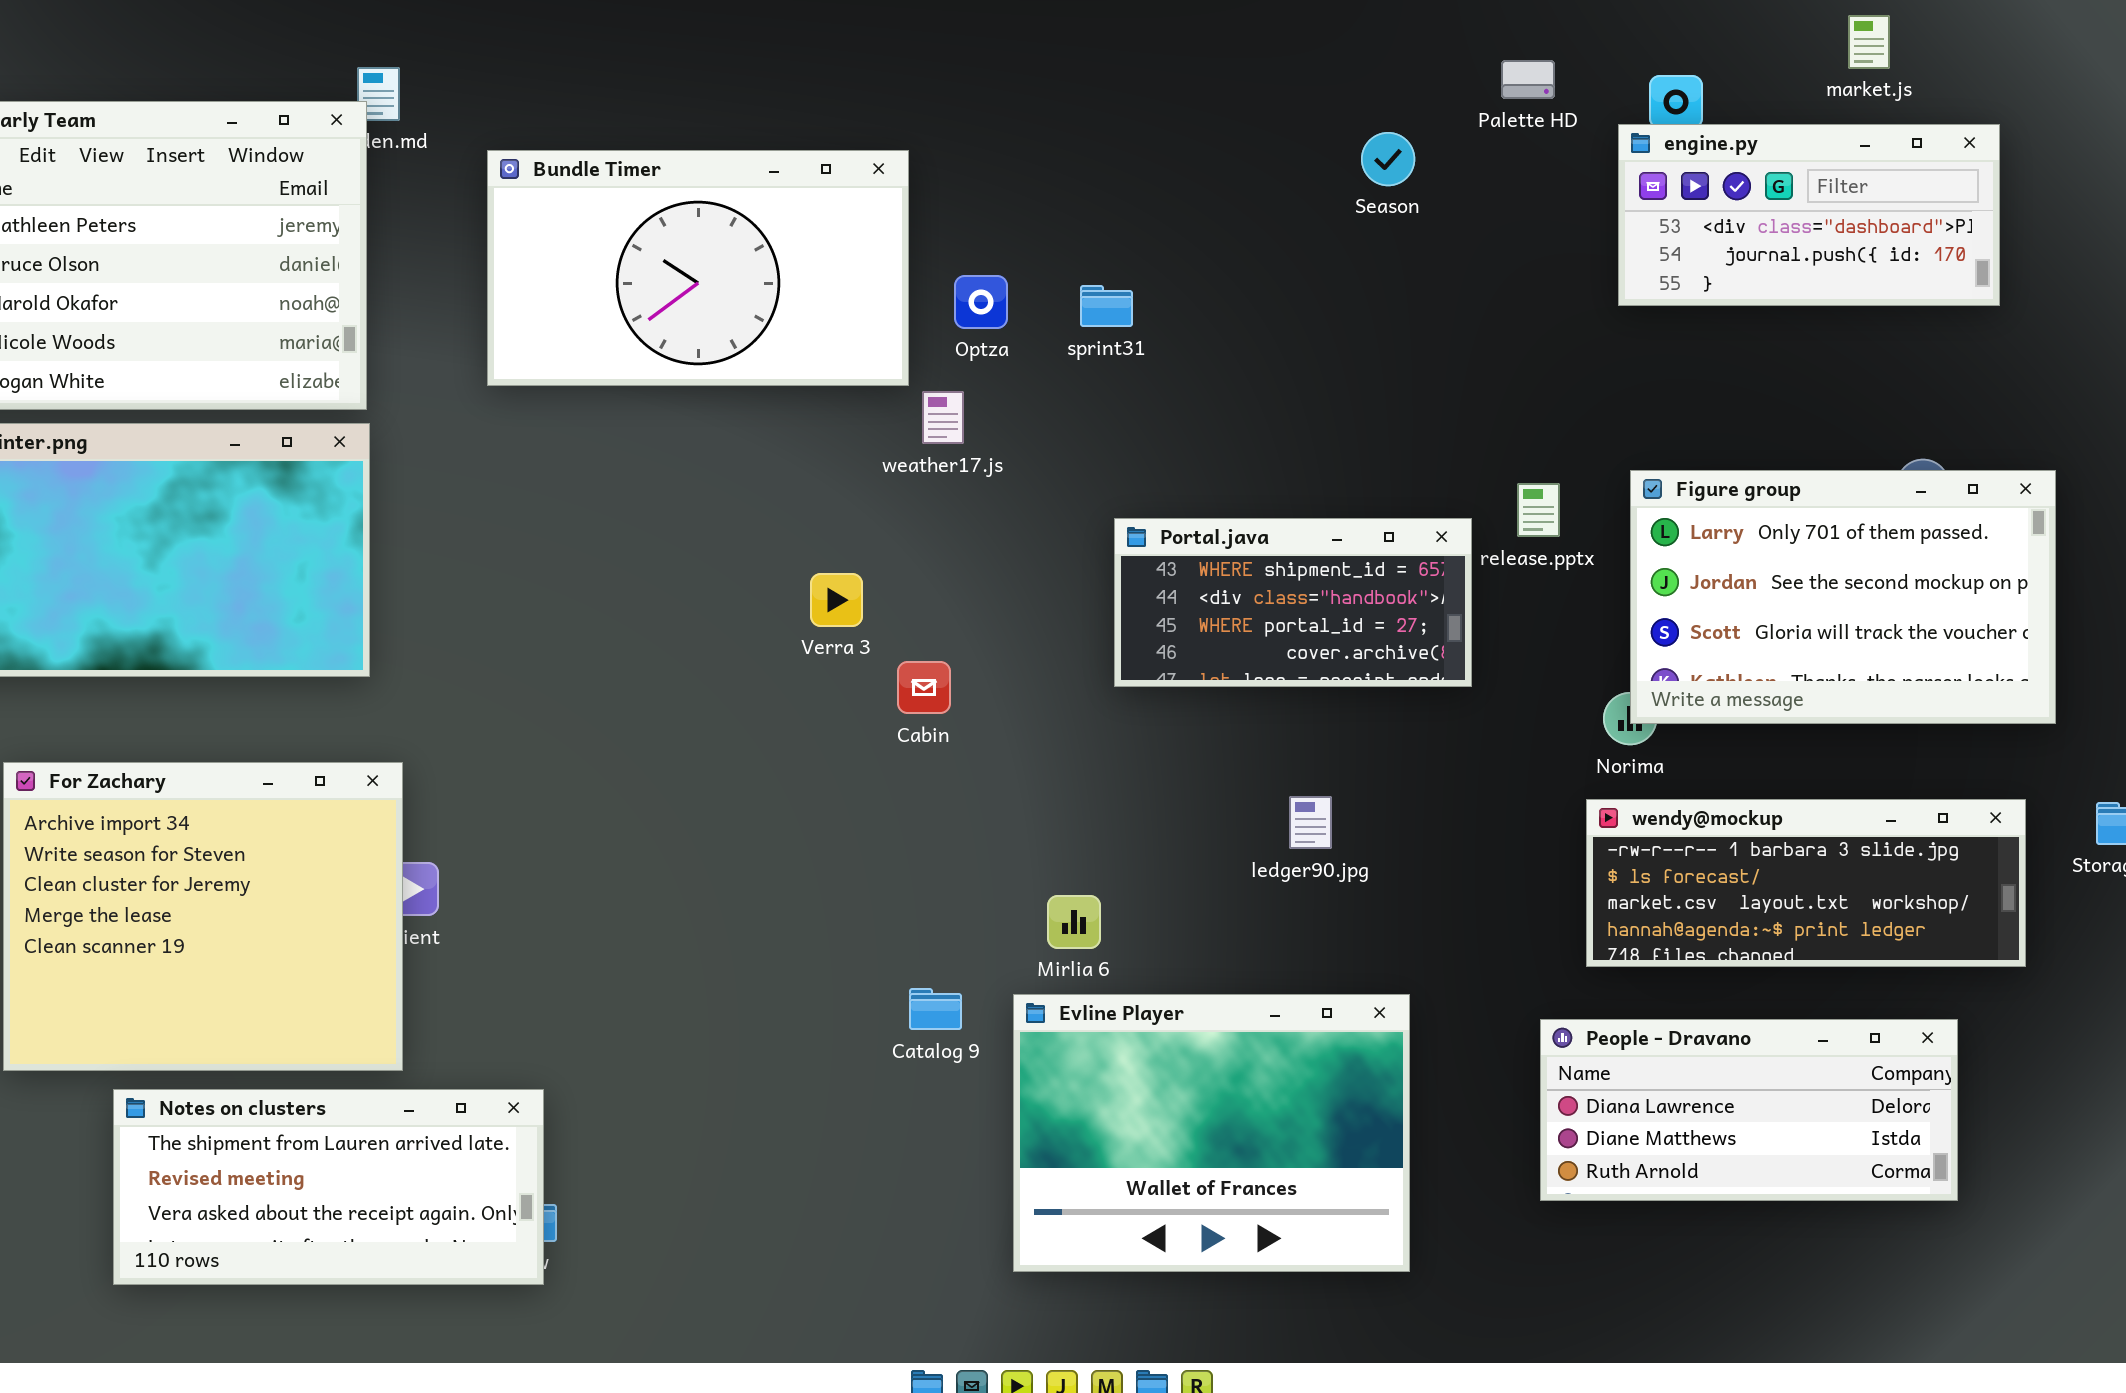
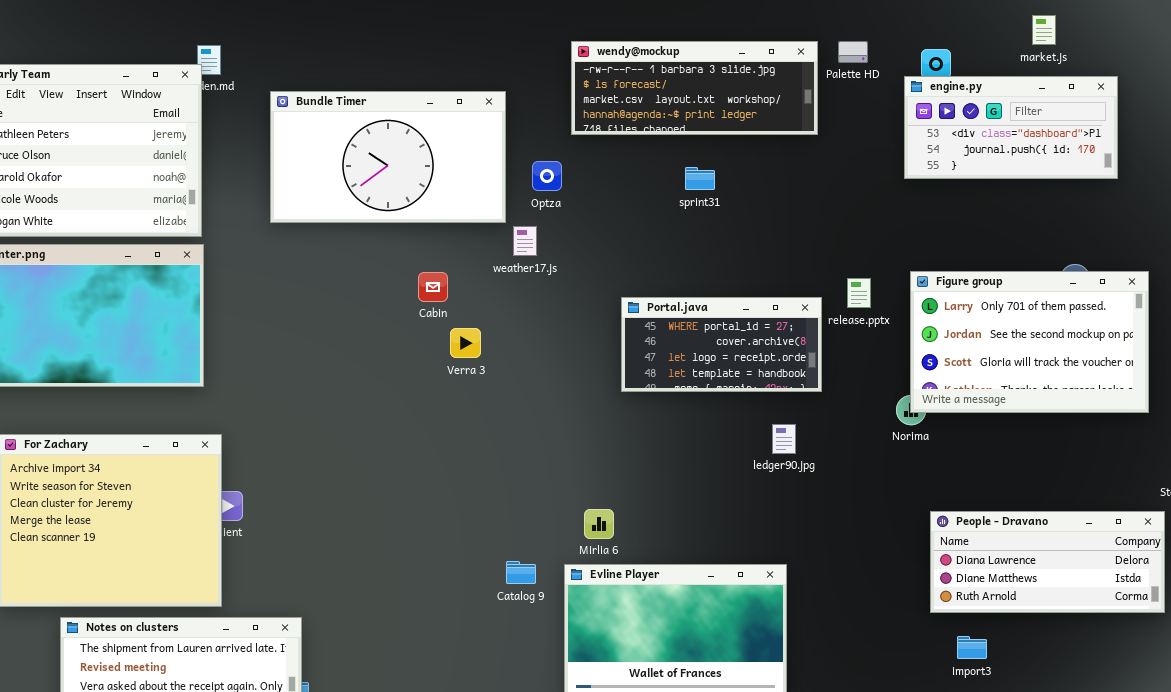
sprint31: [1080,285,1133,327] -> [685,167,715,190], moved
Portal.java: [1114,518,1472,687] -> [621,297,822,392], scrolled down 2 rows
Cabin: [897,661,951,714] -> [418,272,448,302], moved
ledger90.jpg: [1289,796,1332,849] -> [772,424,796,454], moved
wendy@mockup: [1586,799,2026,967] -> [571,41,818,135], moved
People - Dravano: [1540,1019,1958,1201] -> [930,511,1165,613], moved

